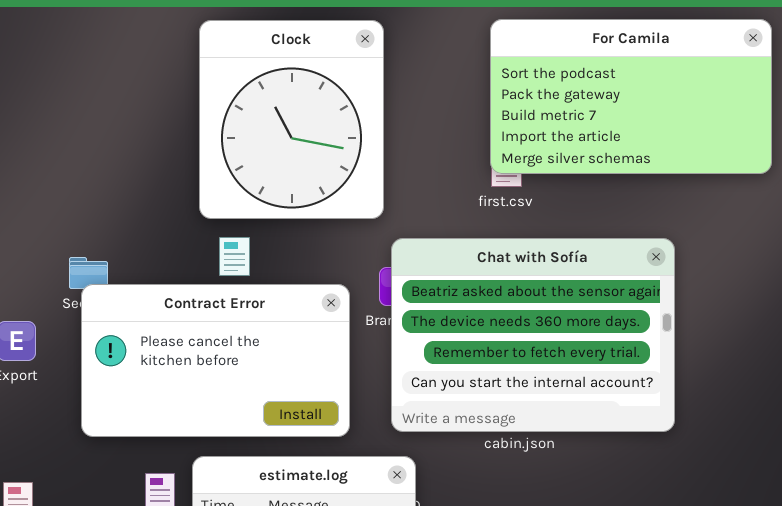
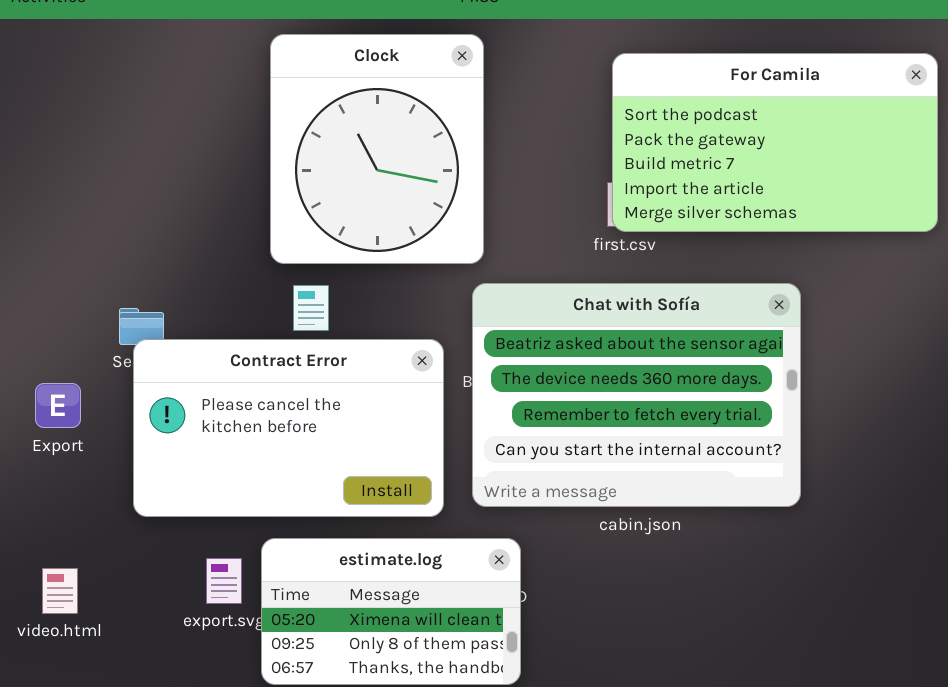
For Camila: [490,19,772,174] -> [612,53,938,232], moved
Chat with Sofía: [391,238,675,432] -> [472,283,801,507], moved

